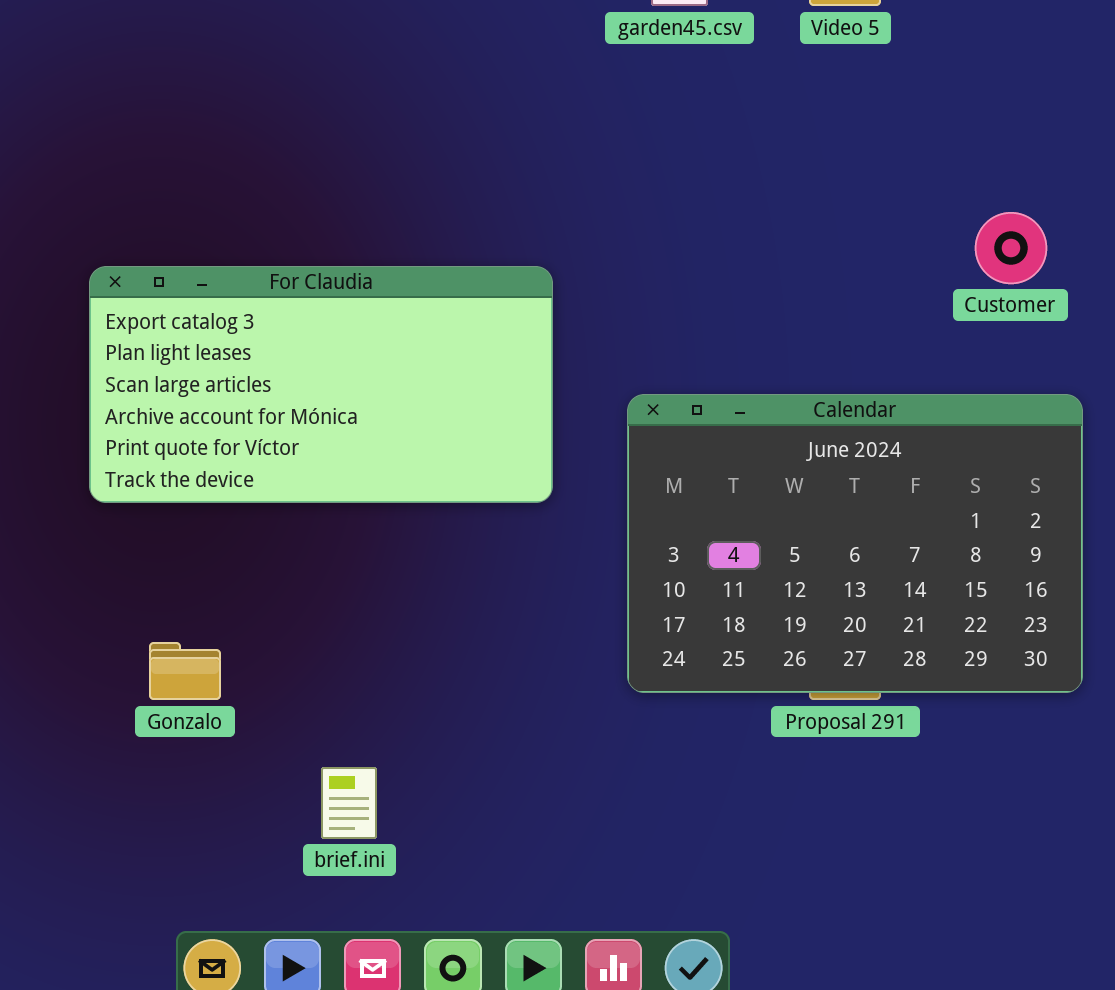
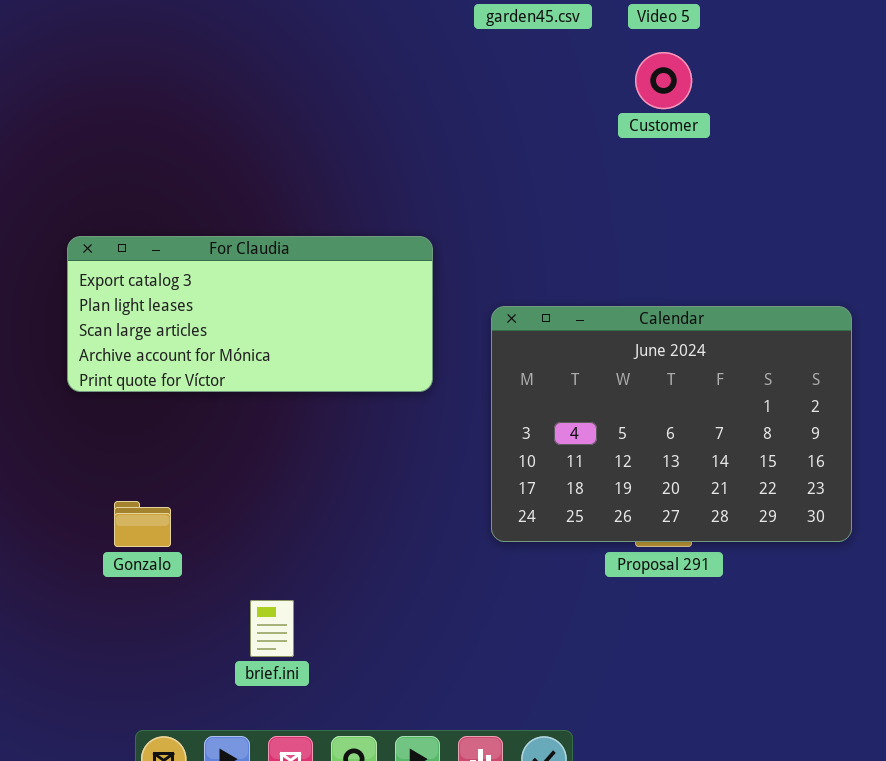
Customer: [975,212,1047,284] -> [635,52,692,109], moved
For Claudia: [89,266,553,503] -> [67,236,433,392], resized

